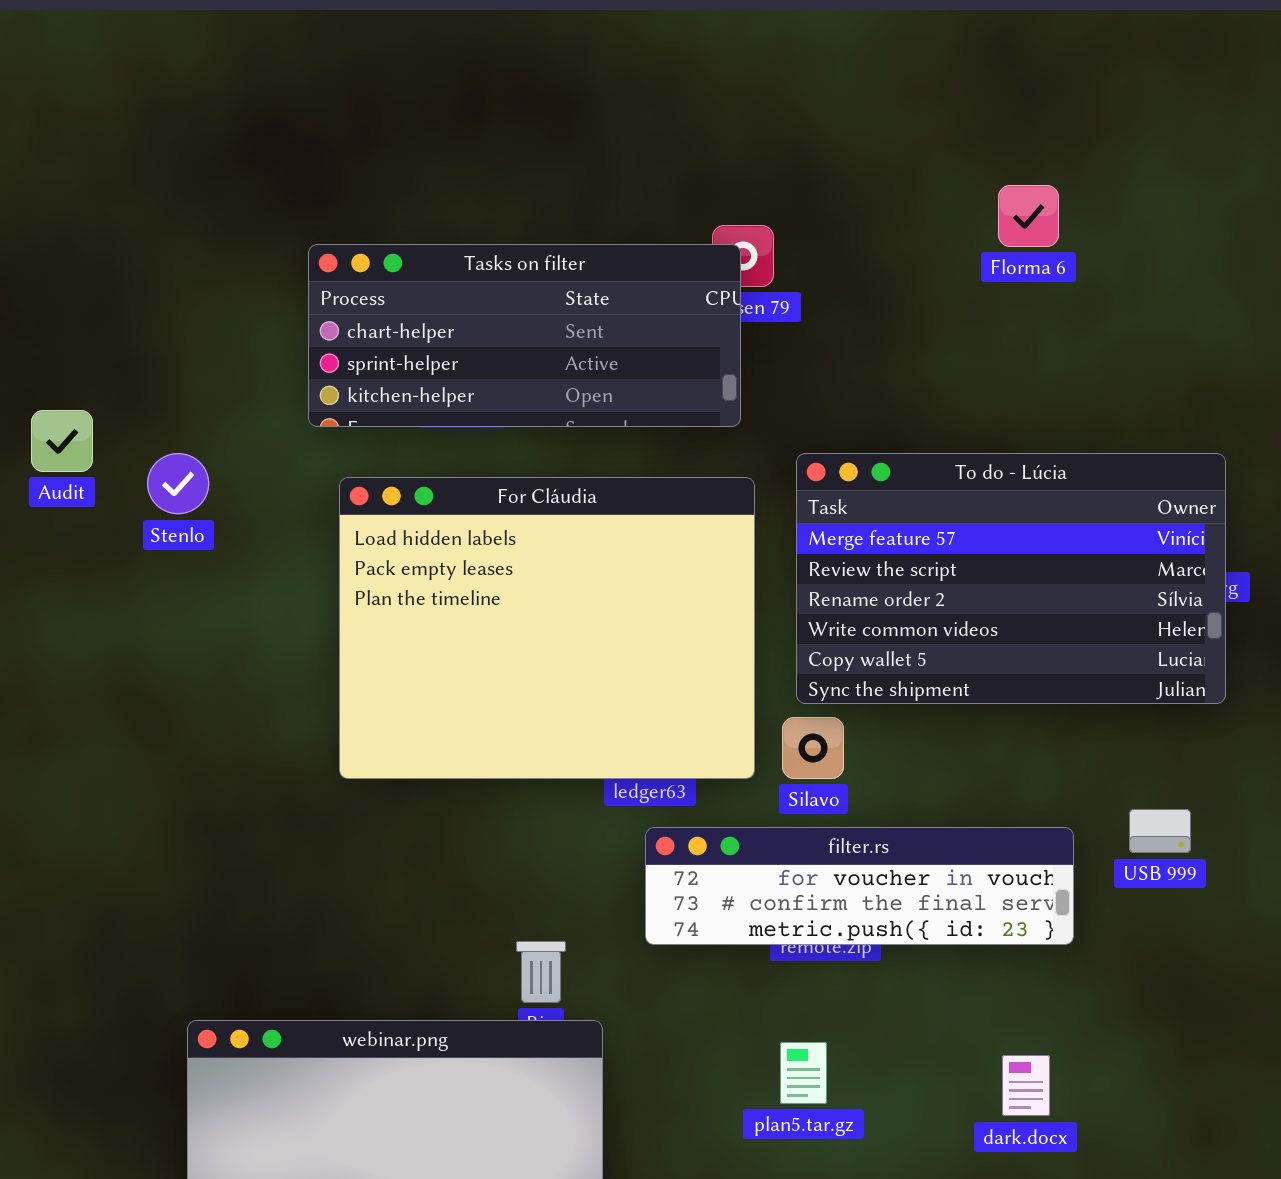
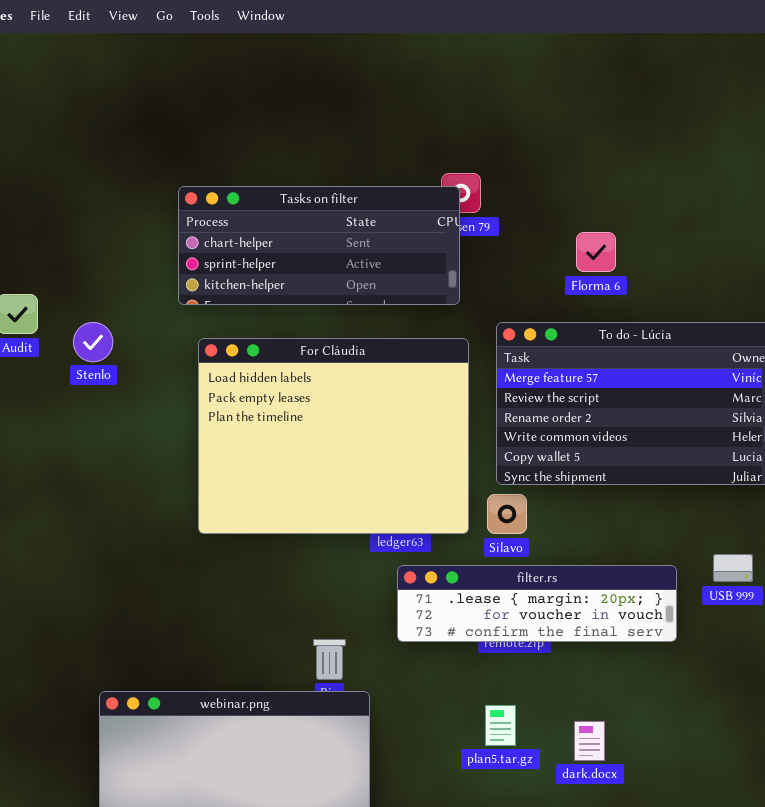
Florma 6: [998,185,1059,247] -> [576,232,616,272], moved
filter.rs: [645,827,1074,945] -> [397,565,677,642], scrolled up 1 row
dark.docx: [1002,1055,1050,1116] -> [574,721,605,761], moved

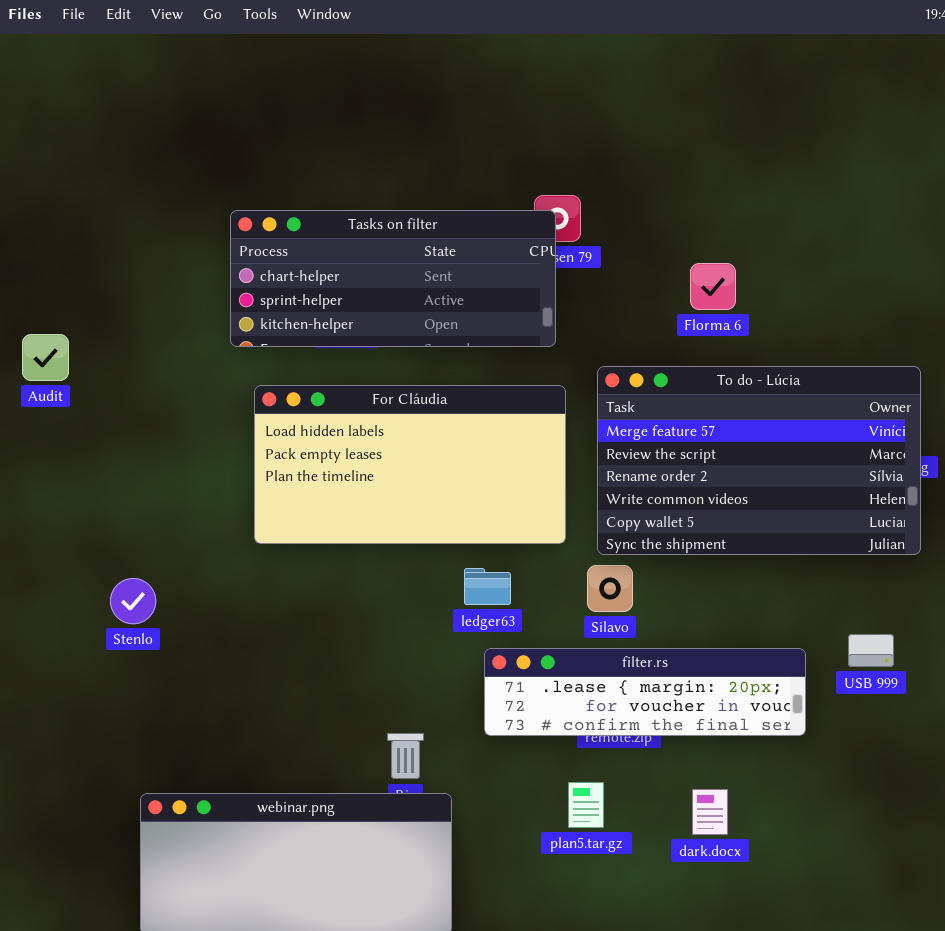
Stenlo: [73,322,113,362] -> [110,578,156,624], moved
For Cláudia: [198,338,469,534] -> [254,385,566,544], resized
plan5.tar.gz: [485,705,516,746] -> [568,782,604,828], moved
dark.docx: [574,721,605,761] -> [692,789,728,835], moved

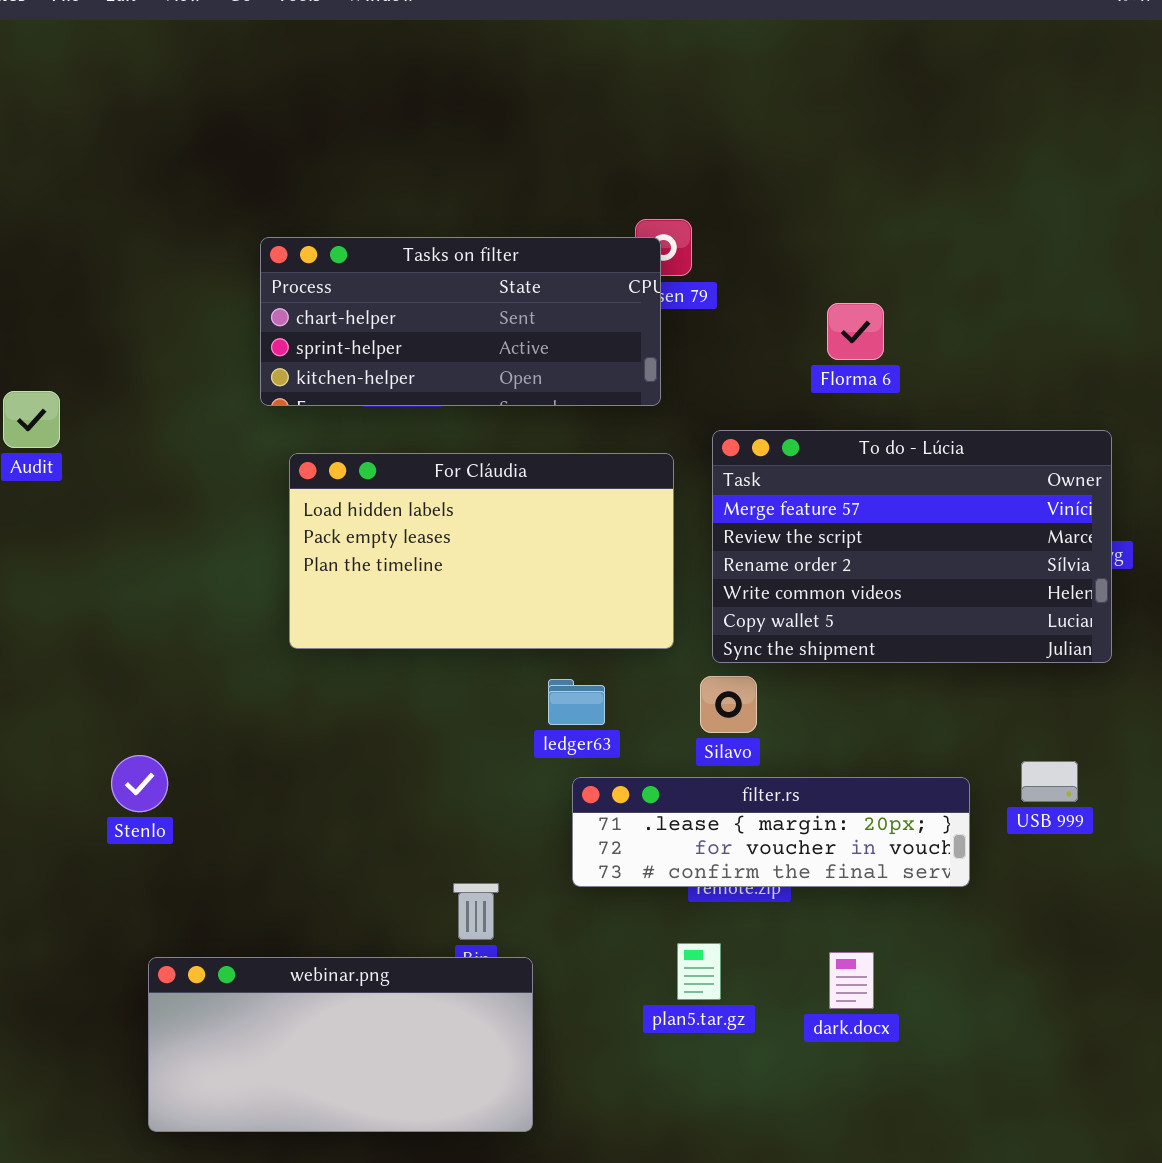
Stenlo: [110,578,156,624] -> [111,755,168,812], moved

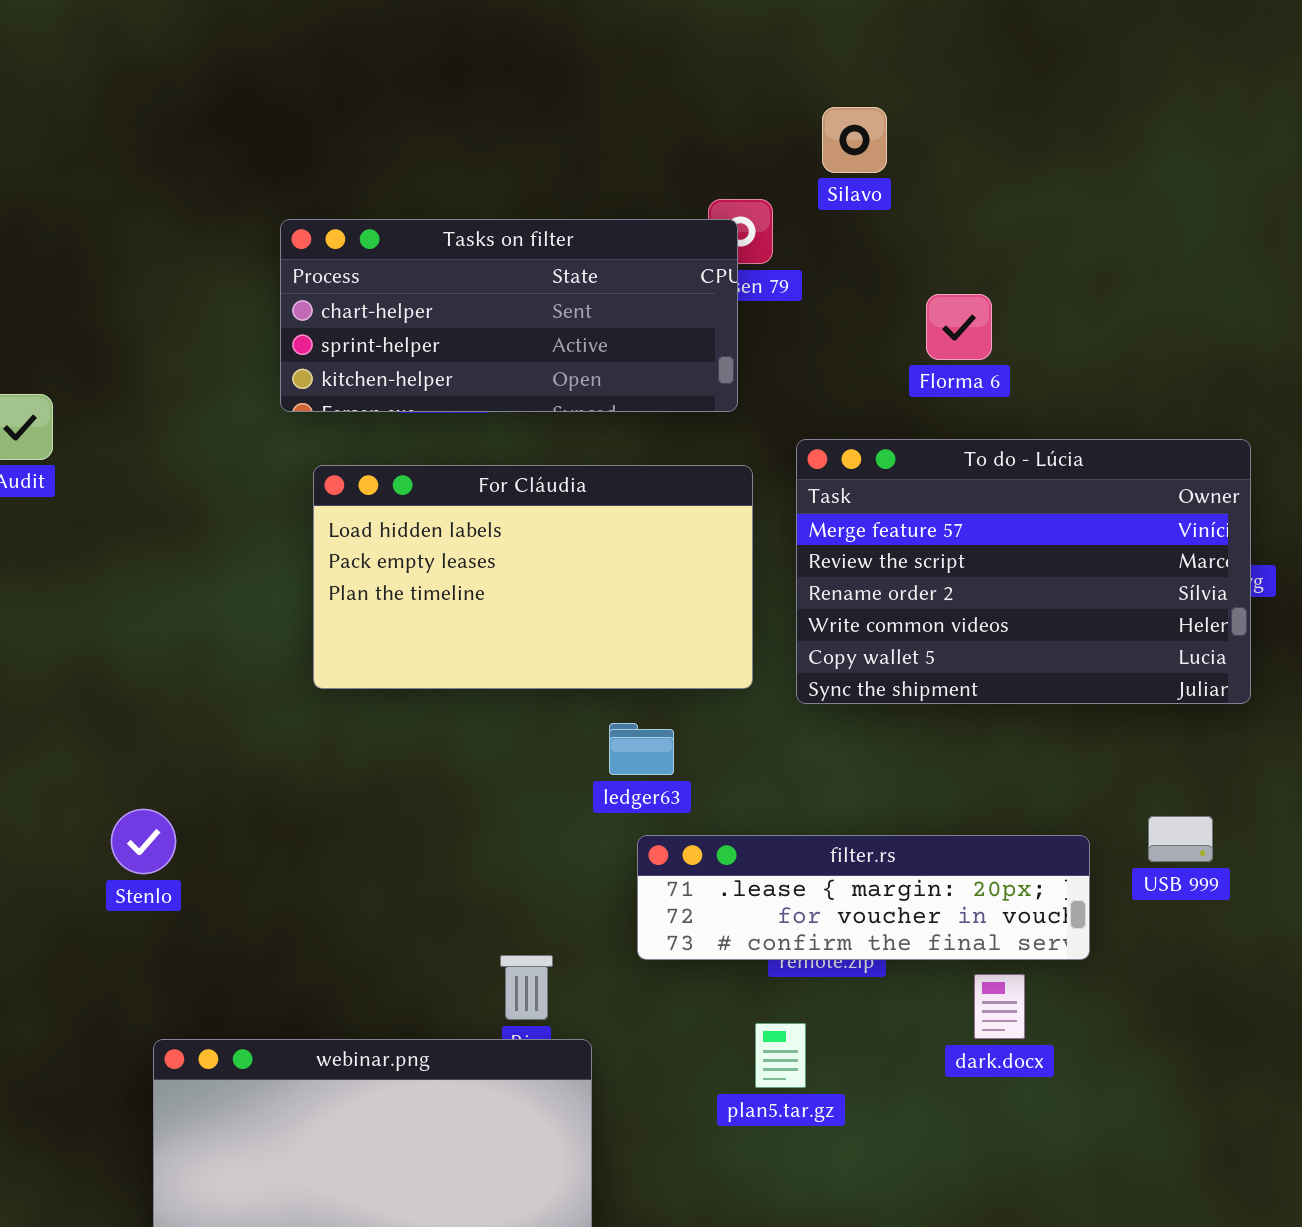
Silavo: [700,676,757,733] -> [822,107,887,173], moved
dark.docx: [829,952,874,1009] -> [974,974,1025,1039], moved

